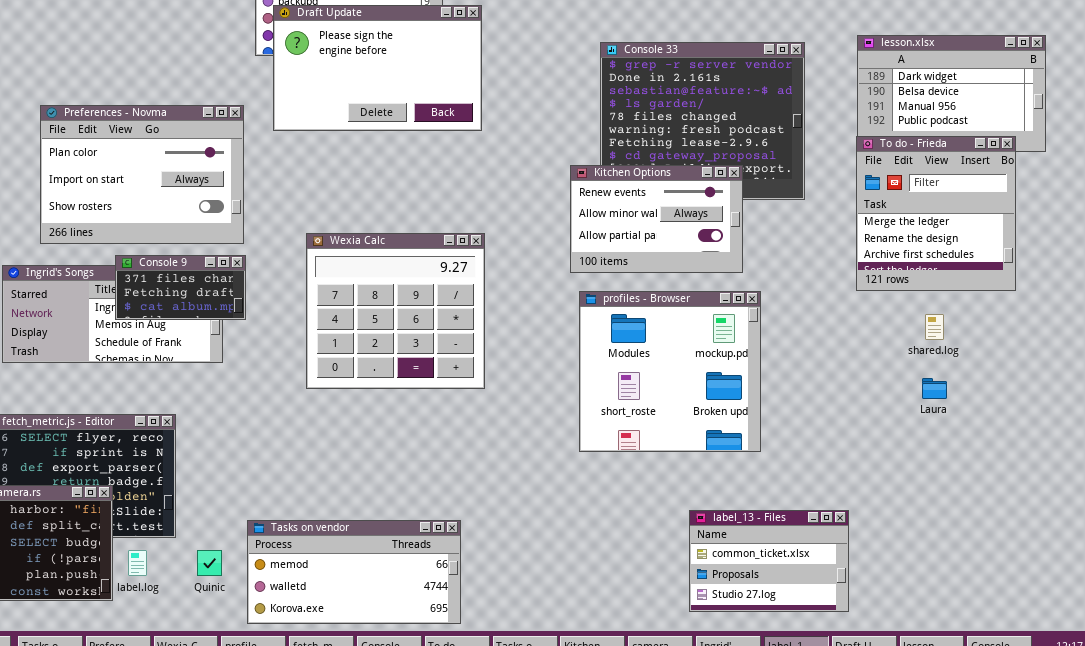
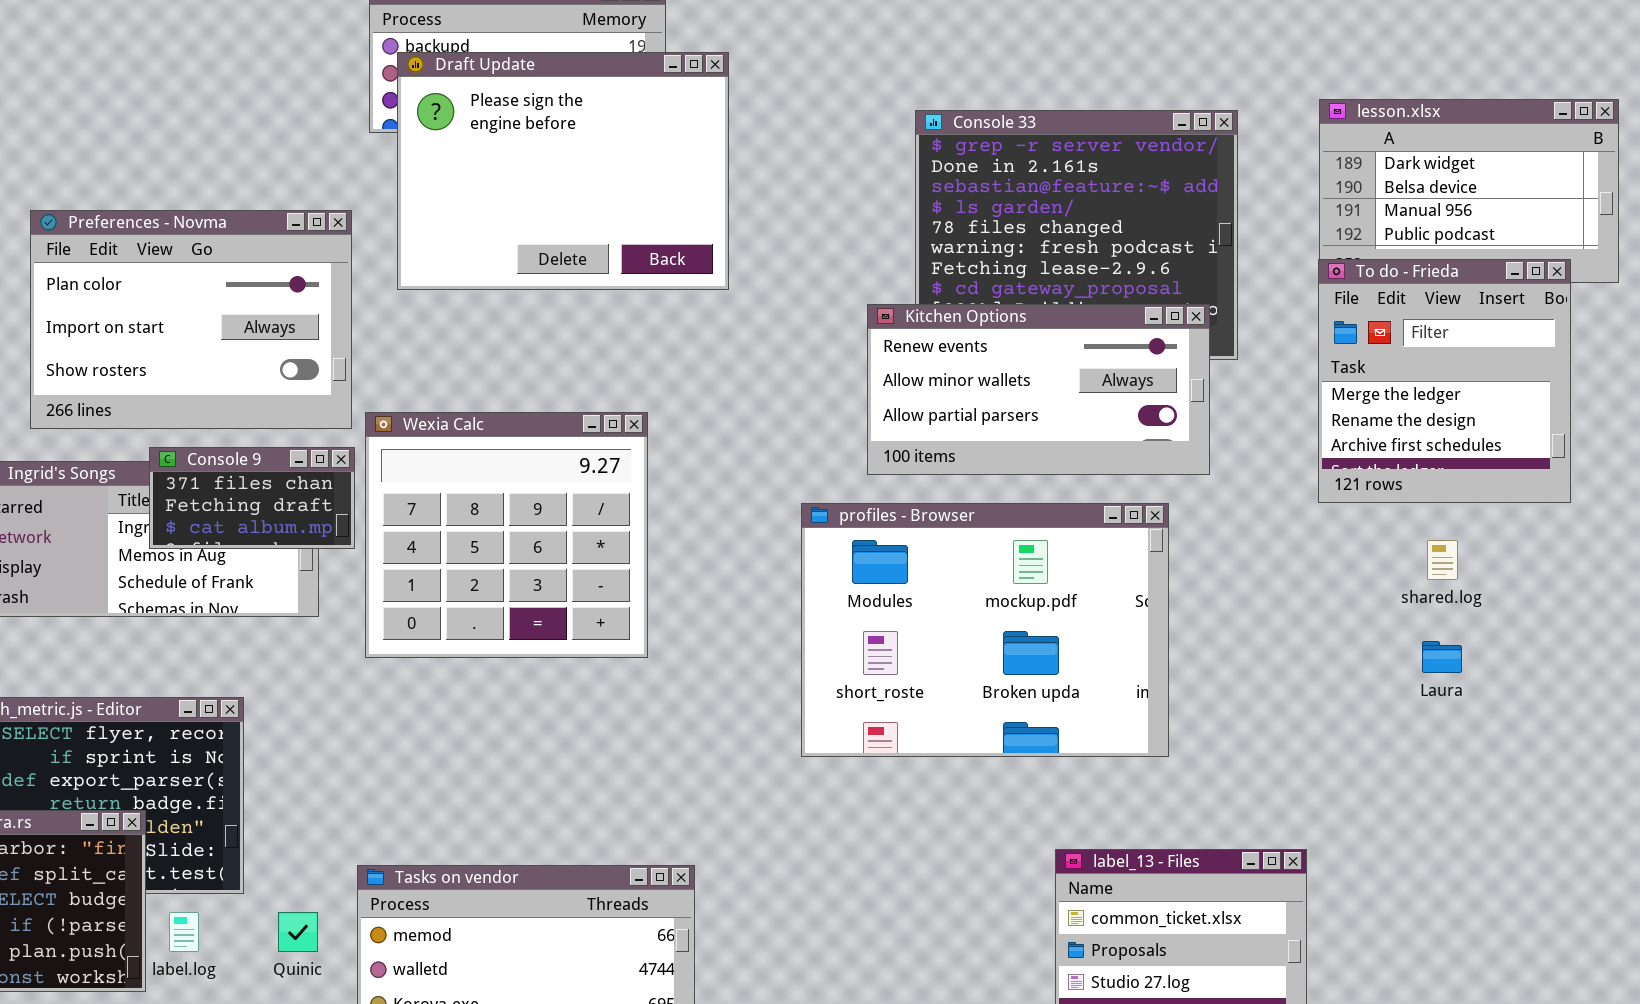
Draft Update: [273,5,482,131] -> [397,52,729,290], resized
Kitchen Options: [570,165,743,273] -> [867,304,1210,475], resized
Wexia Calc: [306,233,485,389] -> [365,412,648,658], moved
profiles - Browser: [579,291,761,452] -> [801,503,1169,757], resized

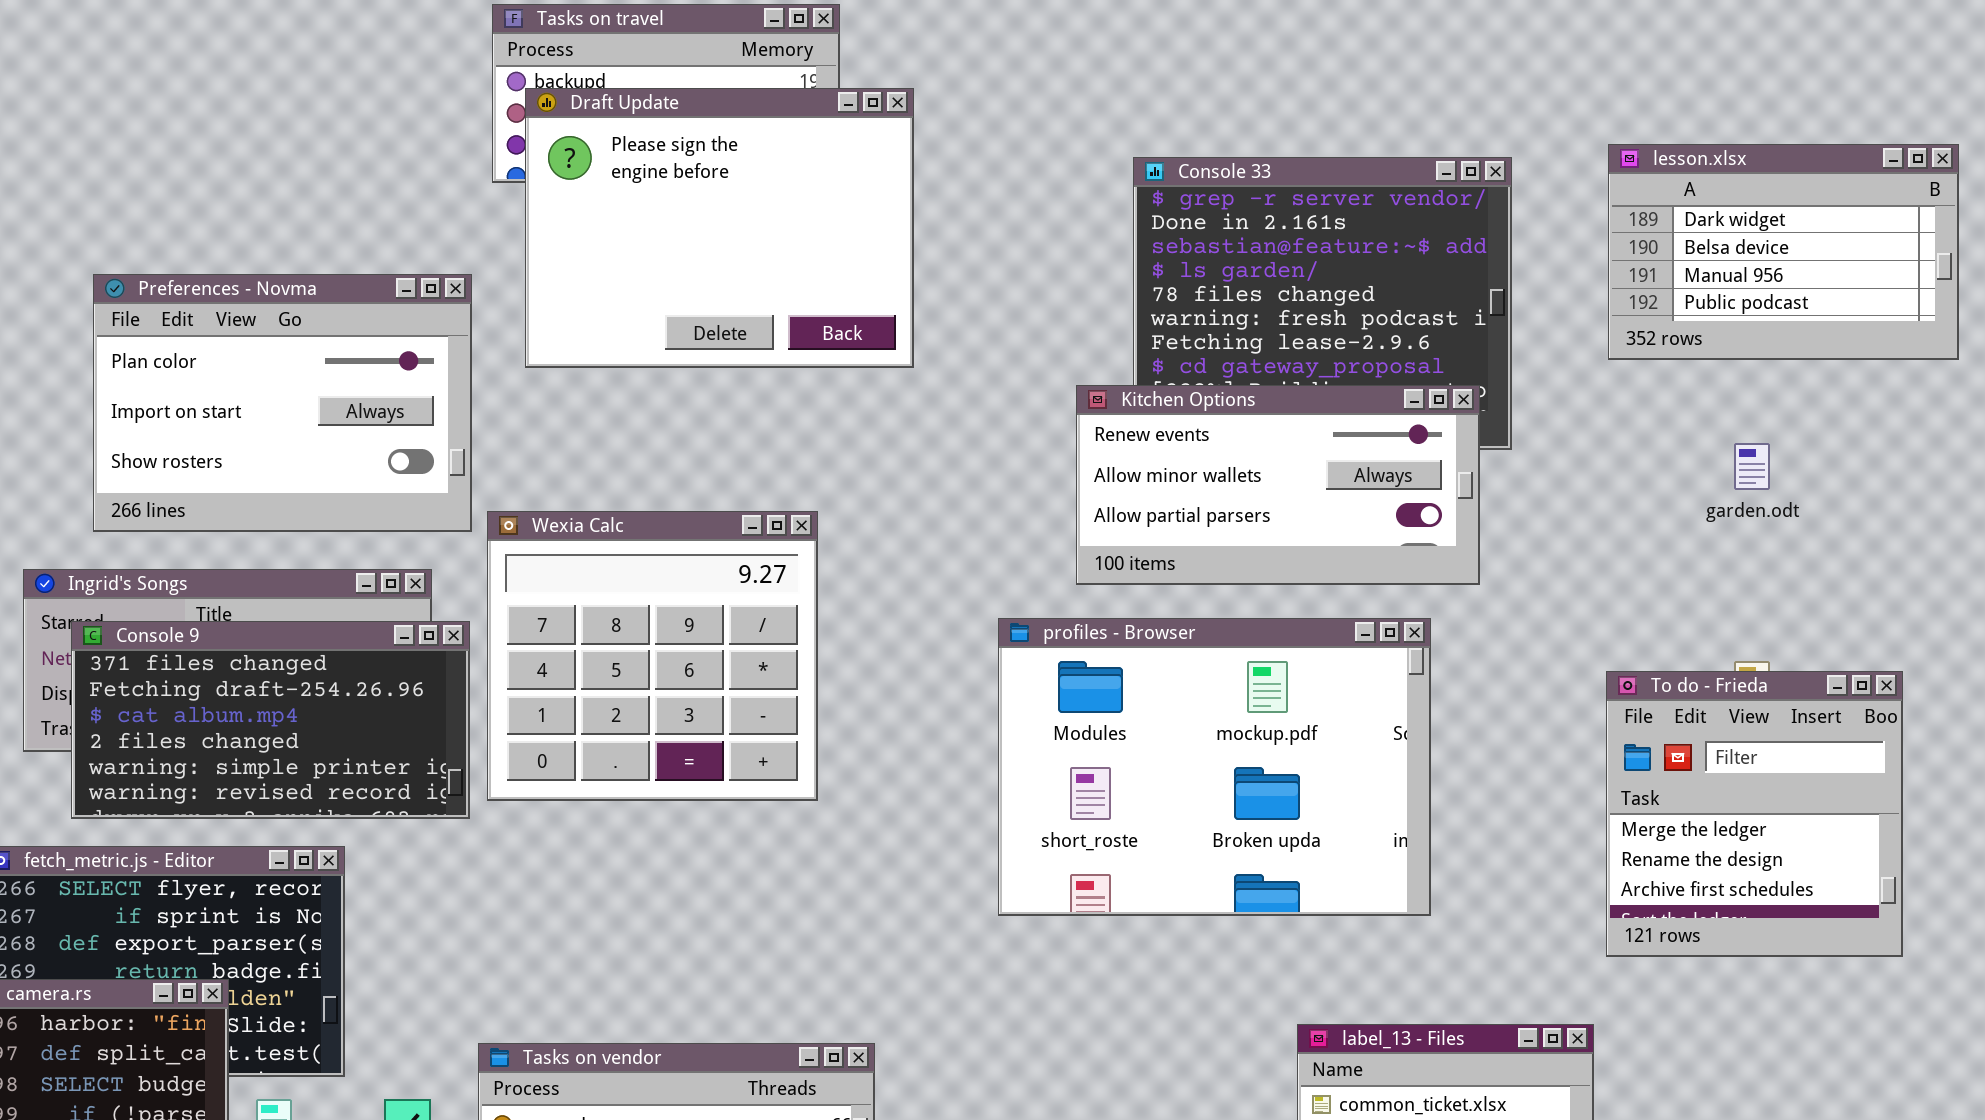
To do - Frieda: [1318,259,1571,503] -> [1606,671,1903,957], moved
Console 9: [149,447,355,549] -> [71,621,470,819], moved, resized

